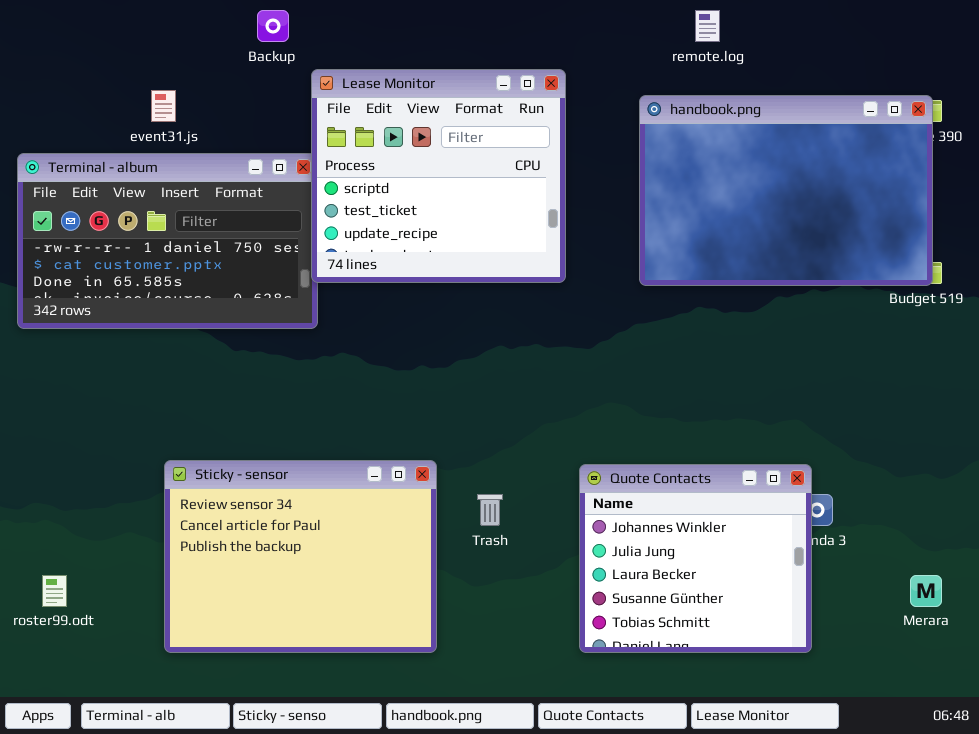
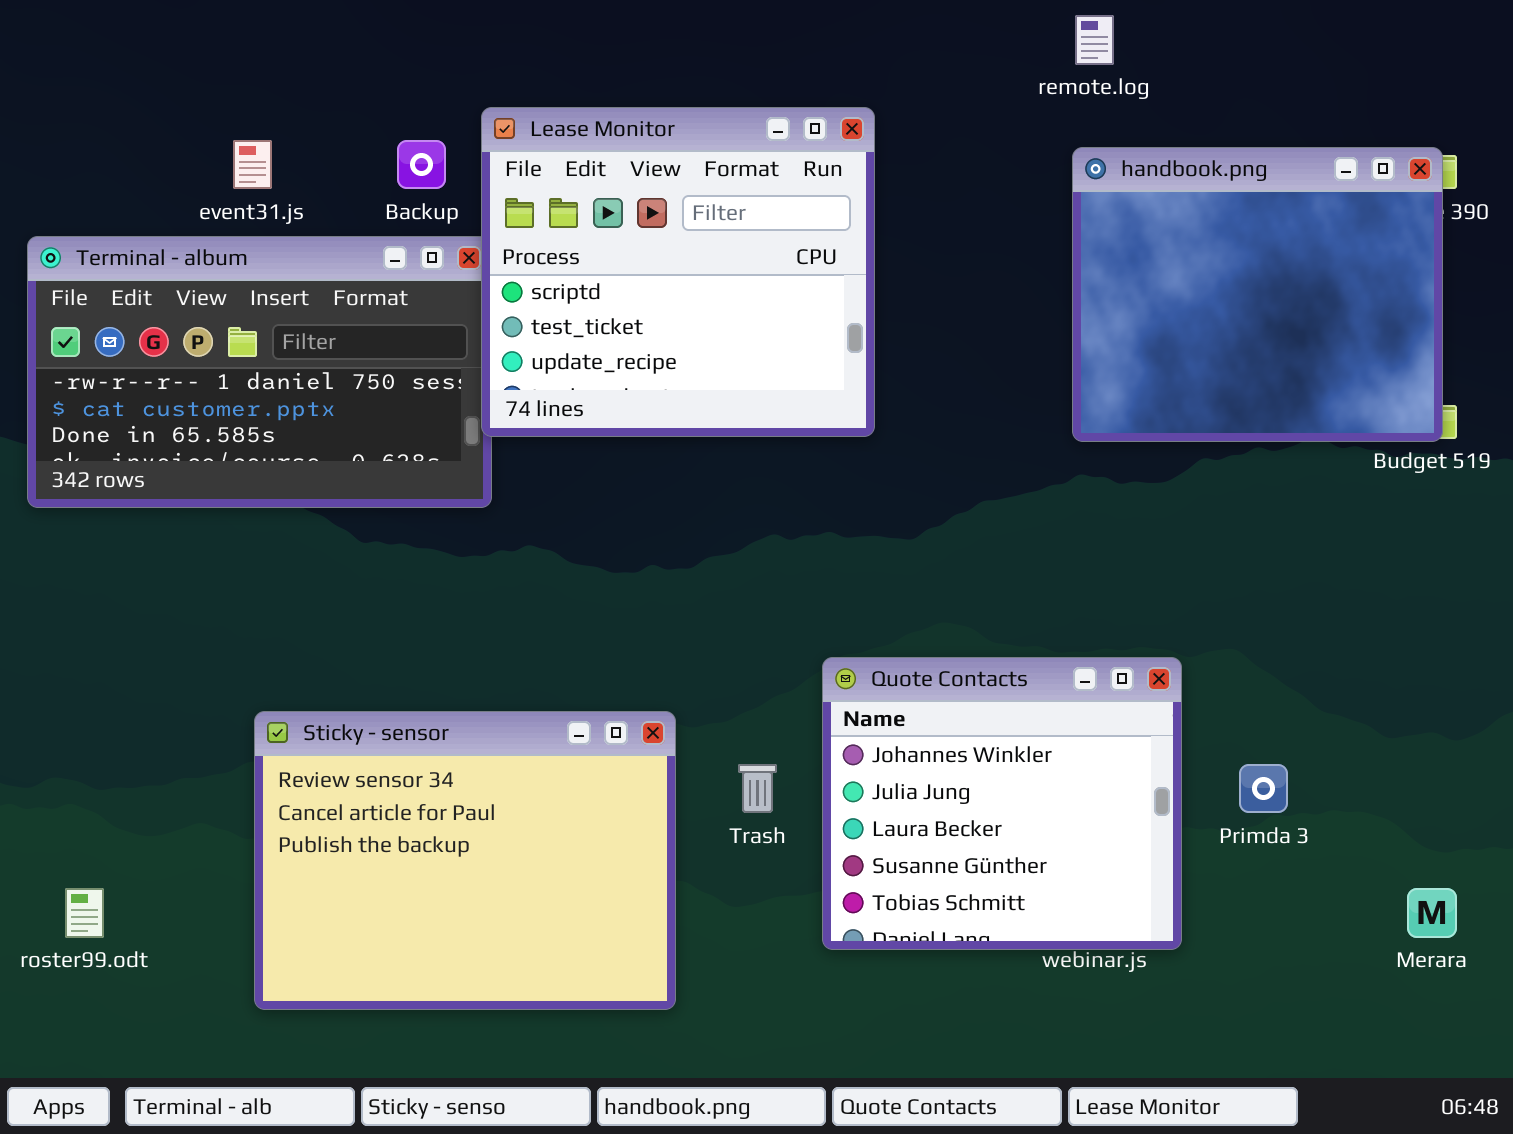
Backup: [257,10,289,42] -> [397,140,446,189], moved
handbook.png: [639,95,933,286] -> [1072,147,1443,442], resized
Quote Contacts: [579,464,812,653] -> [822,657,1182,950], moved

